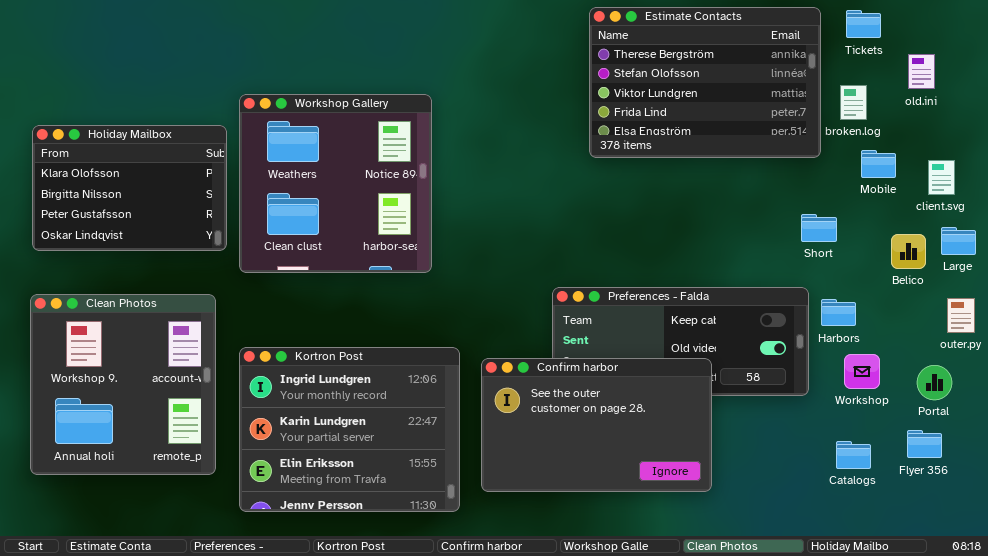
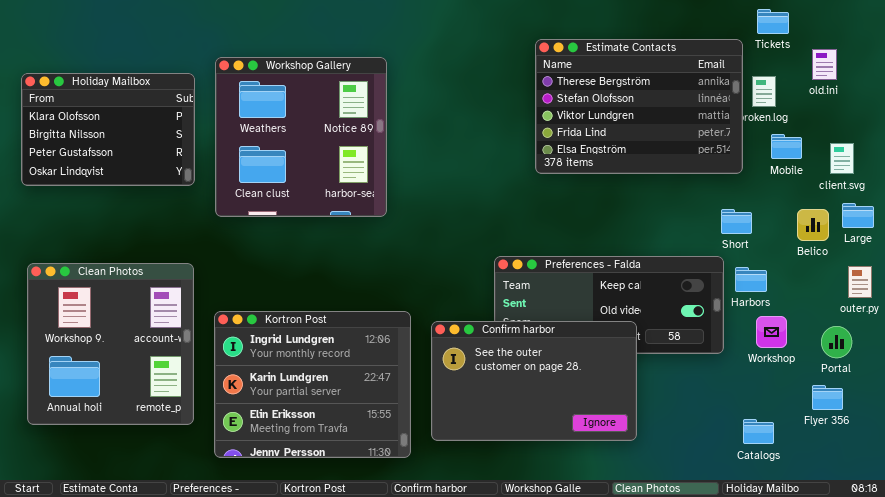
Estimate Contacts: [589,7,821,158] -> [535,39,743,174], moved
Workshop Gallery: [239,94,432,273] -> [215,57,387,217], moved
Holiday Mailbox: [32,125,227,251] -> [21,73,195,186], moved
Short: [801,214,837,242] -> [721,209,752,234], moved
Catalogs: [836,441,871,469] -> [743,419,774,444], moved

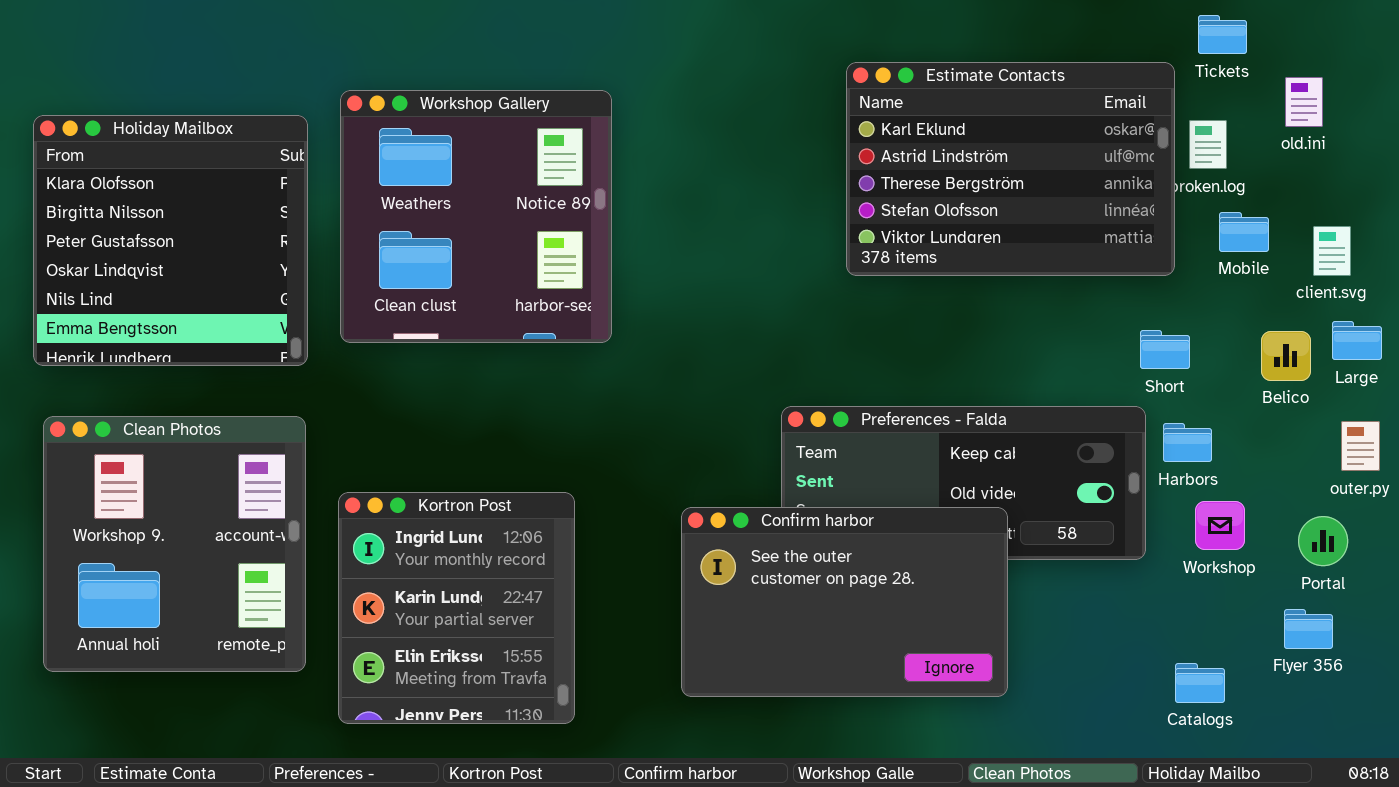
Estimate Contacts: [535,39,743,174] -> [846,62,1175,276], scrolled up 2 rows
Holiday Mailbox: [21,73,195,186] -> [33,115,308,366], resized
Kortron Post: [214,311,411,458] -> [338,492,575,724], resized

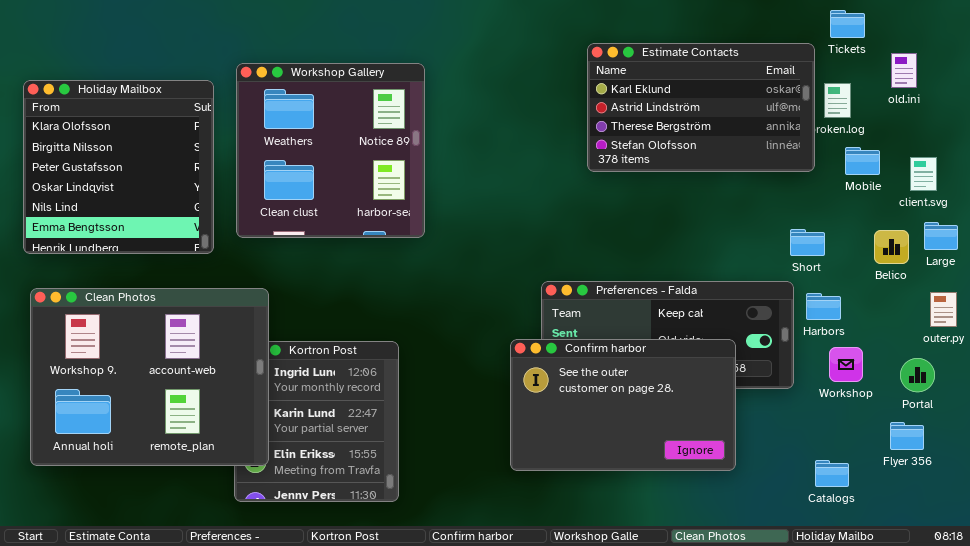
Estimate Contacts: [846,62,1175,276] -> [587,43,815,172], resized
Clean Photos: [43,416,306,672] -> [30,288,269,466], resized
Confirm harbor: [681,507,1008,697] -> [510,339,736,471], moved

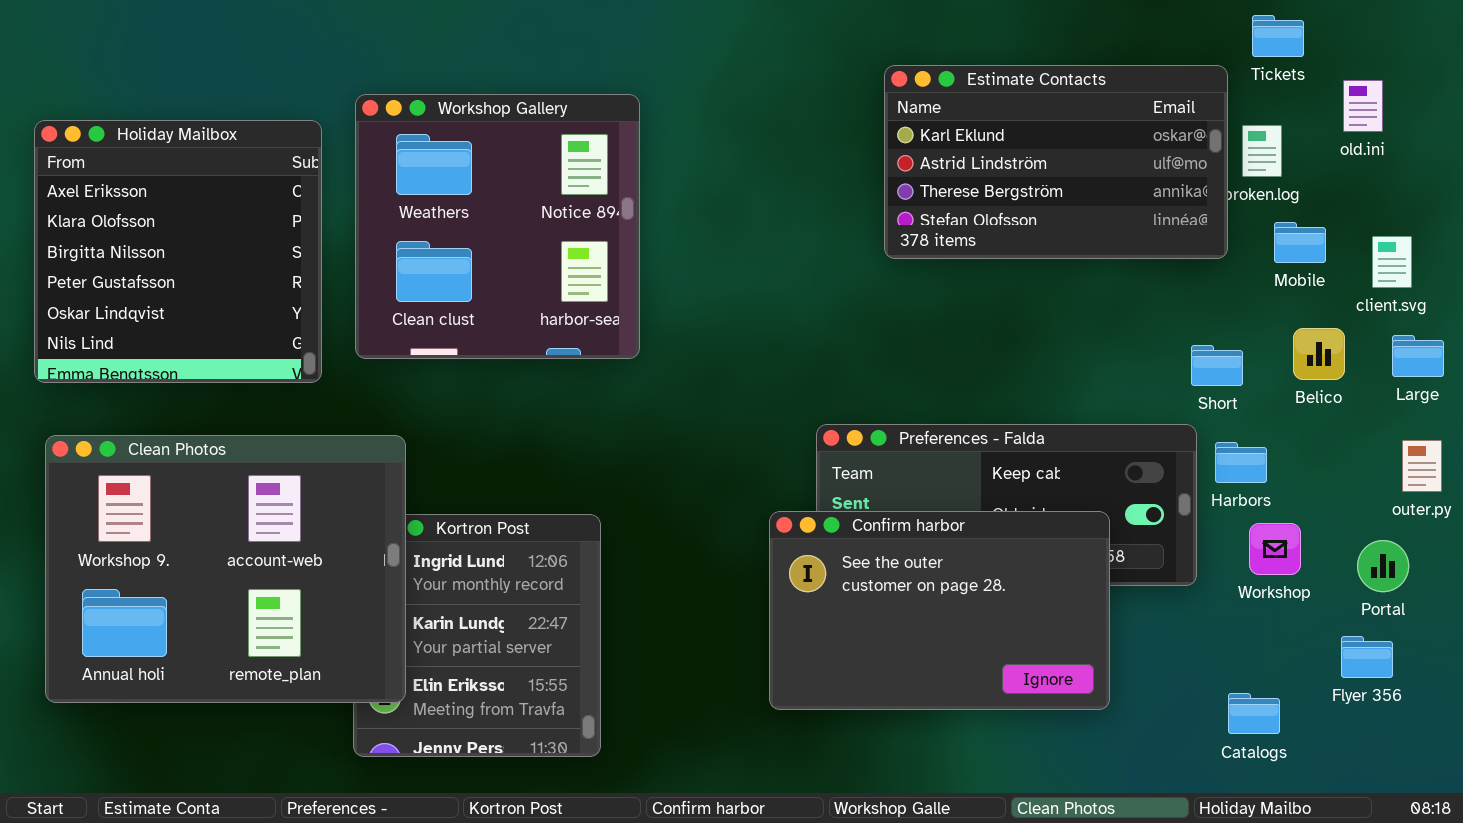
Holiday Mailbox: [23,80,214,254] -> [34,120,322,383], scrolled up 1 row
Belico: [874,230,909,264] -> [1293,328,1345,380], moved

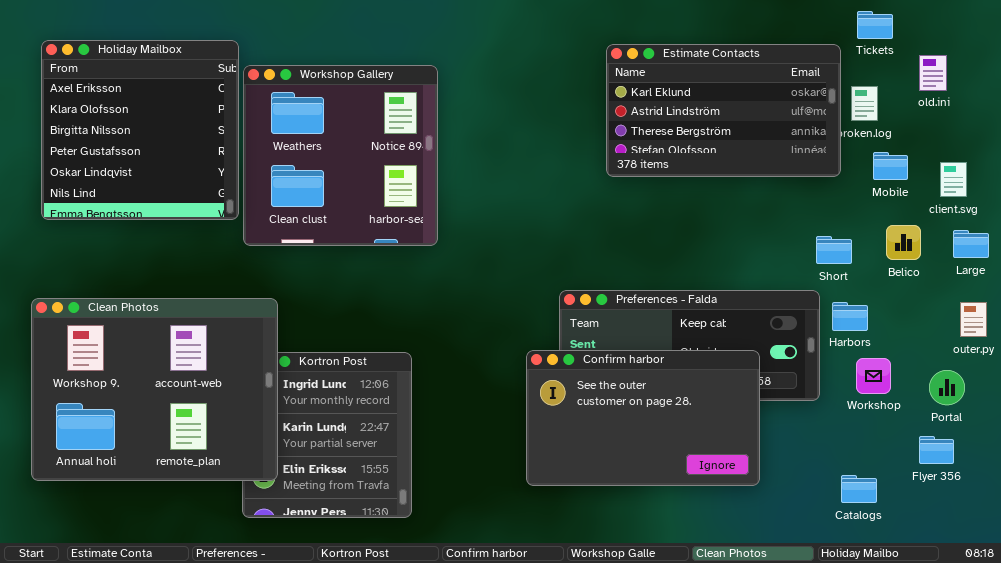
Holiday Mailbox: [34,120,322,383] -> [41,40,239,220], moved

